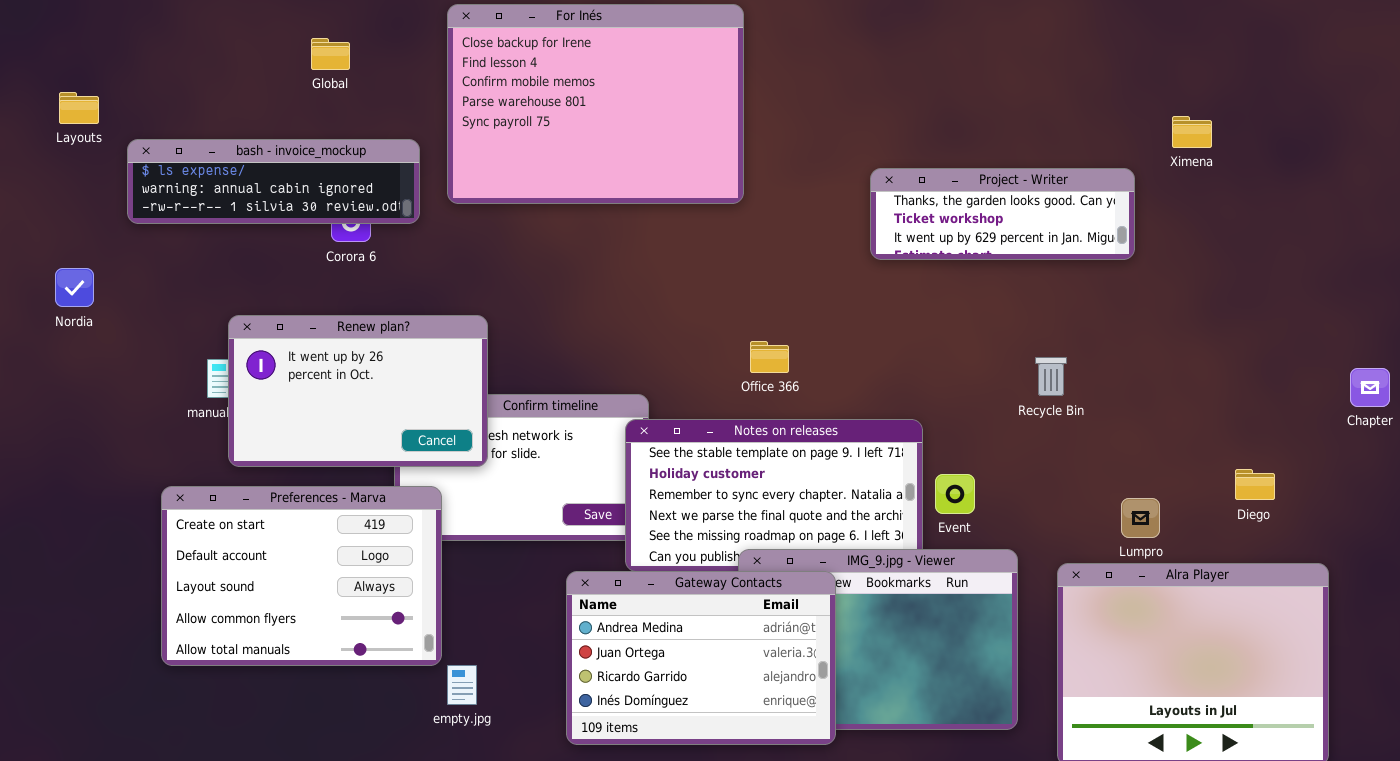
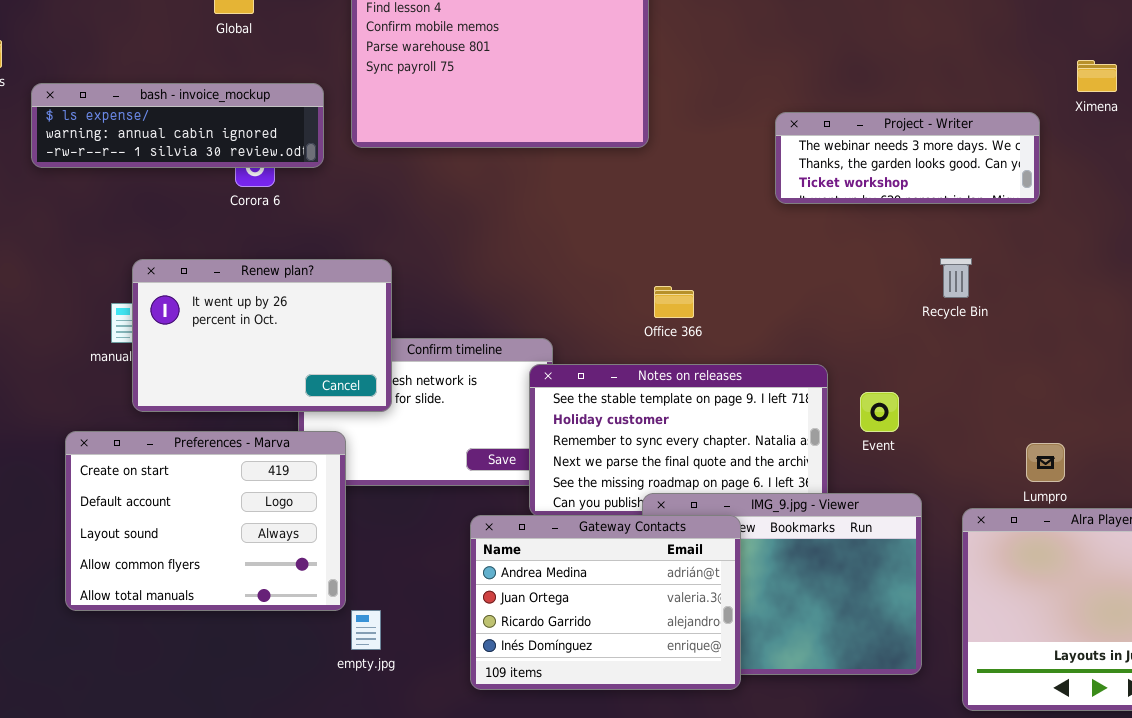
Project - Writer: [870,168,1135,260] -> [775,112,1040,204], scrolled up 1 row
Recycle Bin: [1035,357,1067,396] -> [940,258,972,298], moved
Event: [935,474,975,514] -> [860,392,899,432], moved

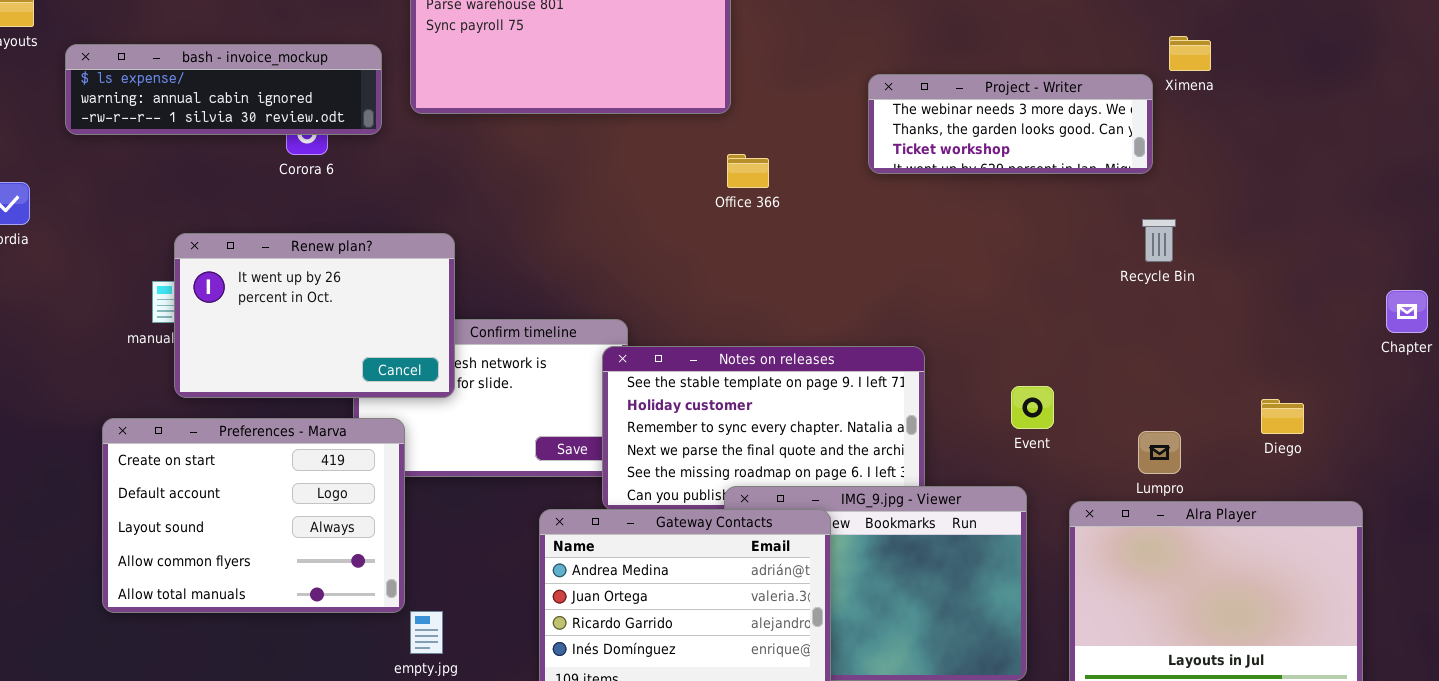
Ximena: [1077,60,1117,92] -> [1169,36,1211,71], moved
Recycle Bin: [940,258,972,298] -> [1142,219,1176,262], moved
Office 366: [654,286,694,318] -> [727,154,769,188], moved
Event: [860,392,899,432] -> [1011,386,1054,429], moved

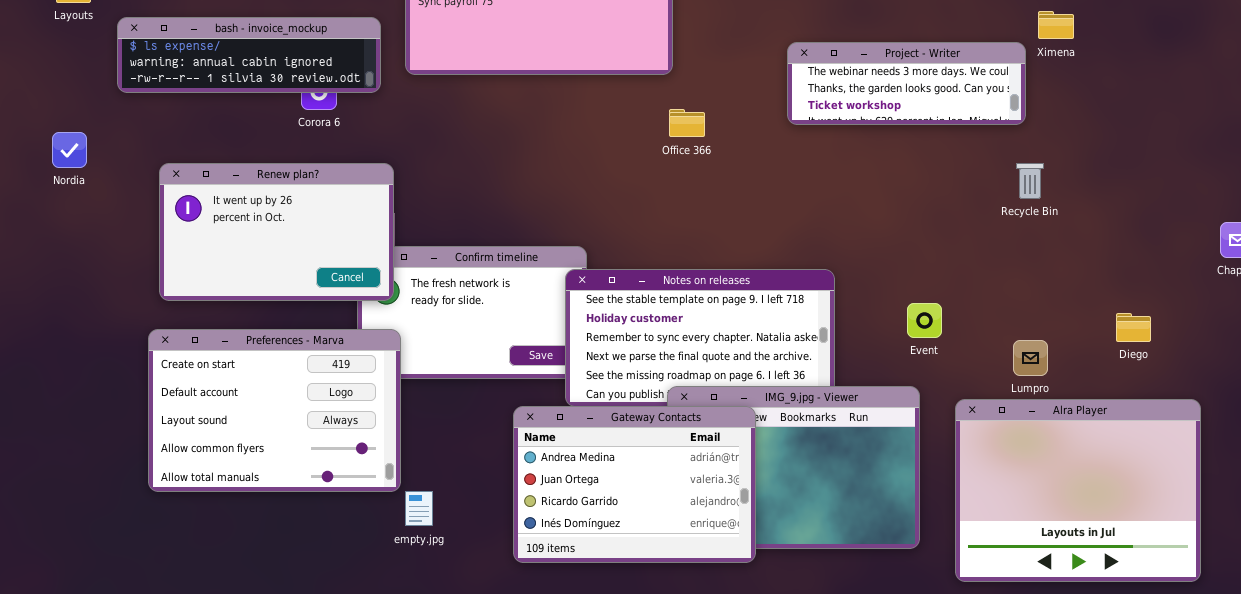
Renew plan?: [174,233,455,398] -> [159,163,394,301], moved

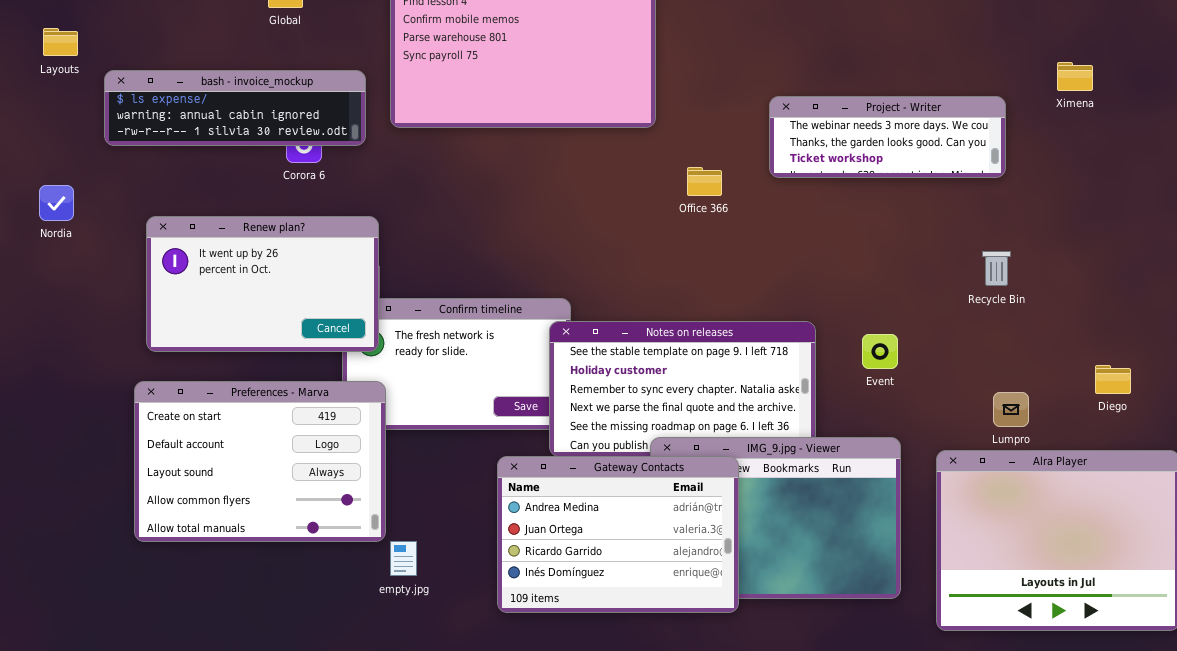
Ximena: [1038,11,1074,39] -> [1057,62,1093,91], moved
Office 366: [669,109,705,137] -> [687,167,722,196], moved
Recycle Bin: [1016,163,1044,199] -> [982,251,1011,286], moved
Event: [907,303,942,338] -> [862,334,898,369], moved

